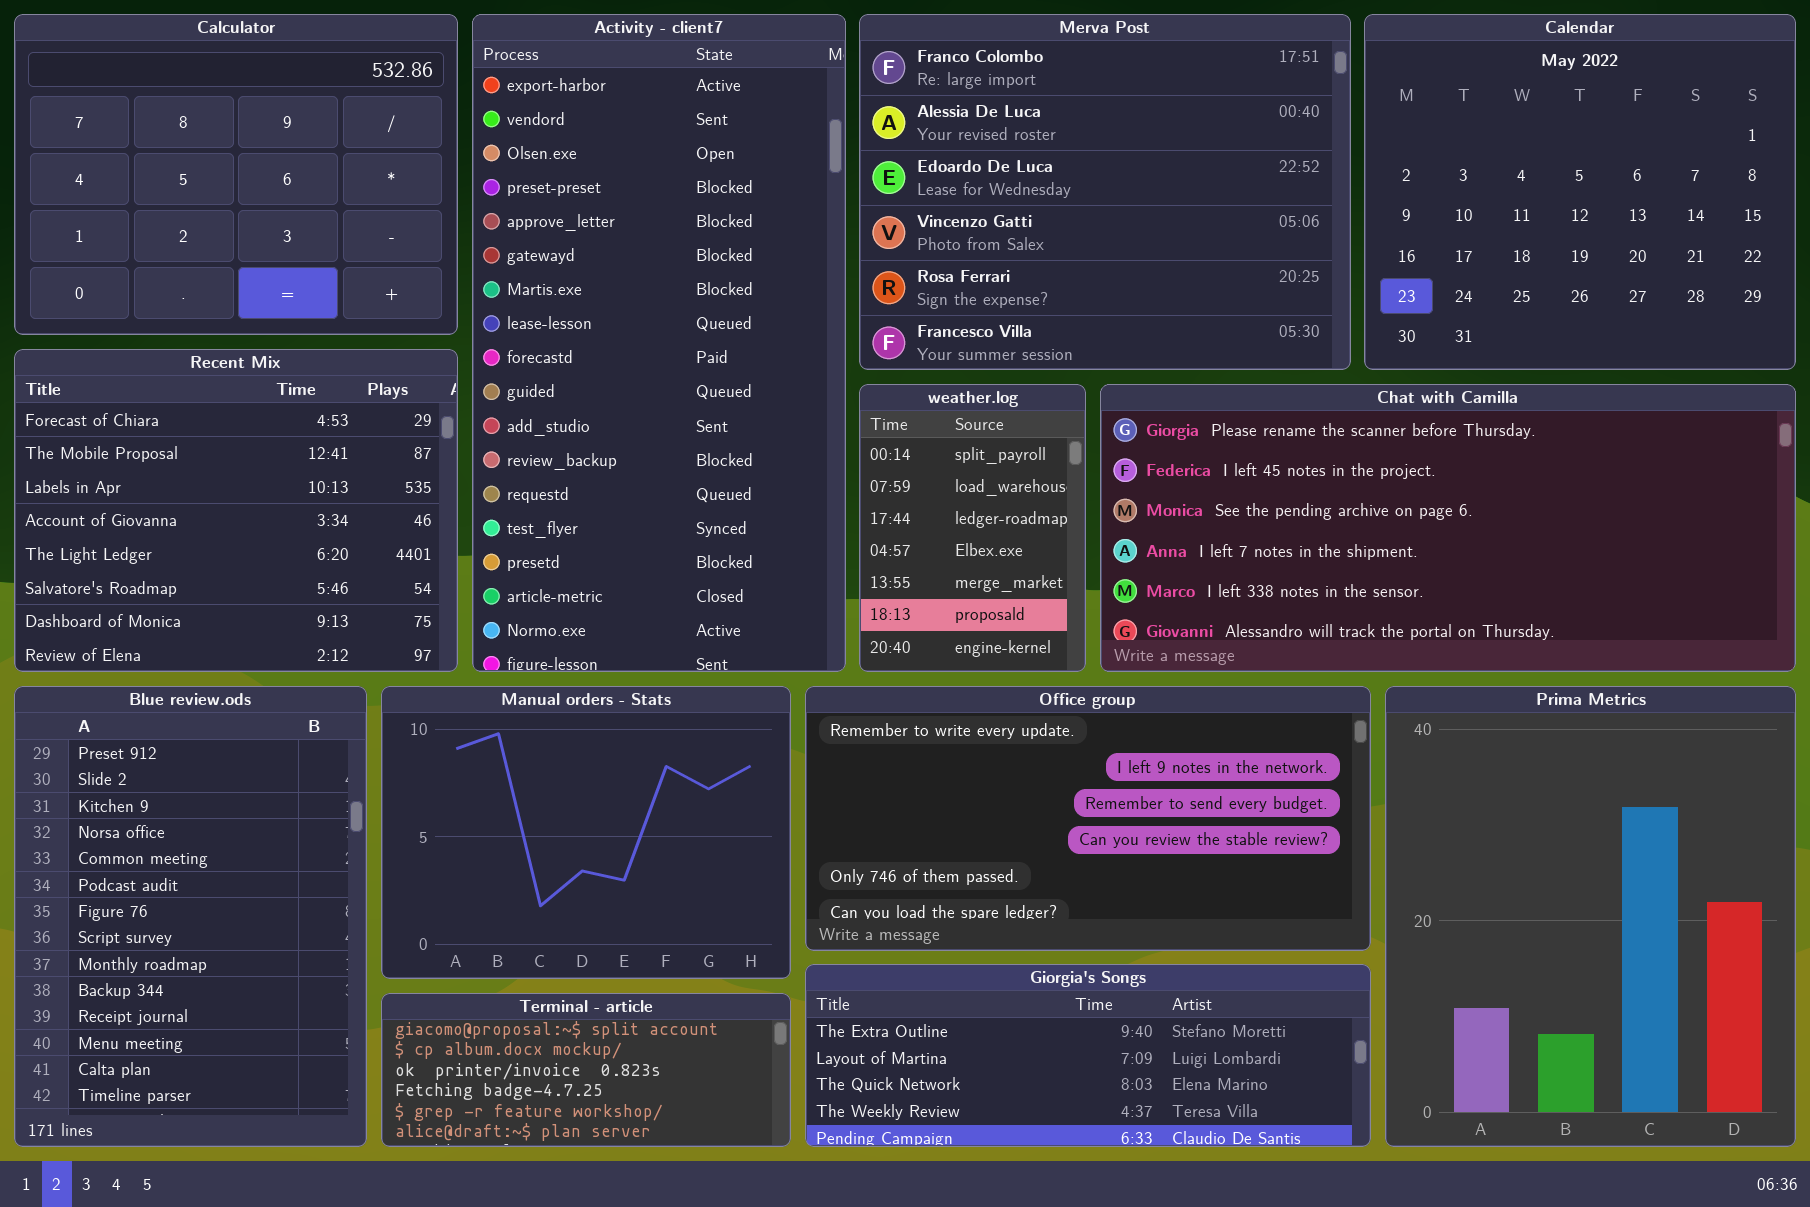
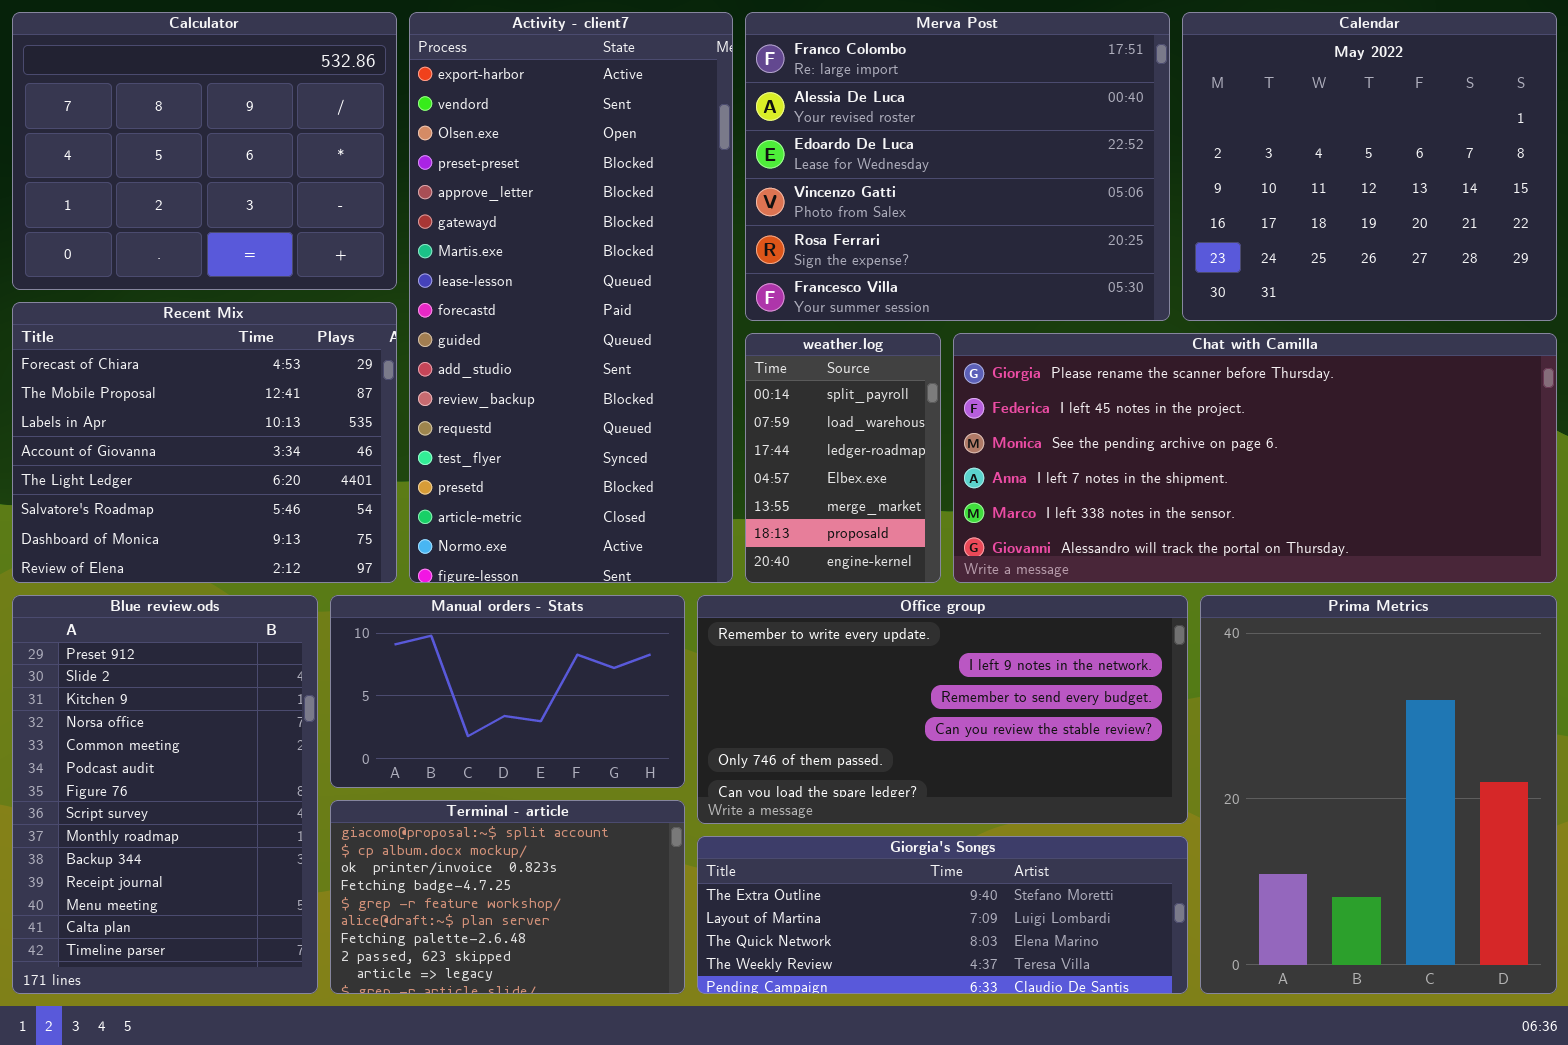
Manual orders - Stats: [381,686,791,979] -> [330,595,685,788], resized
Terminal - article: [381,993,791,1147] -> [330,800,685,994], resized

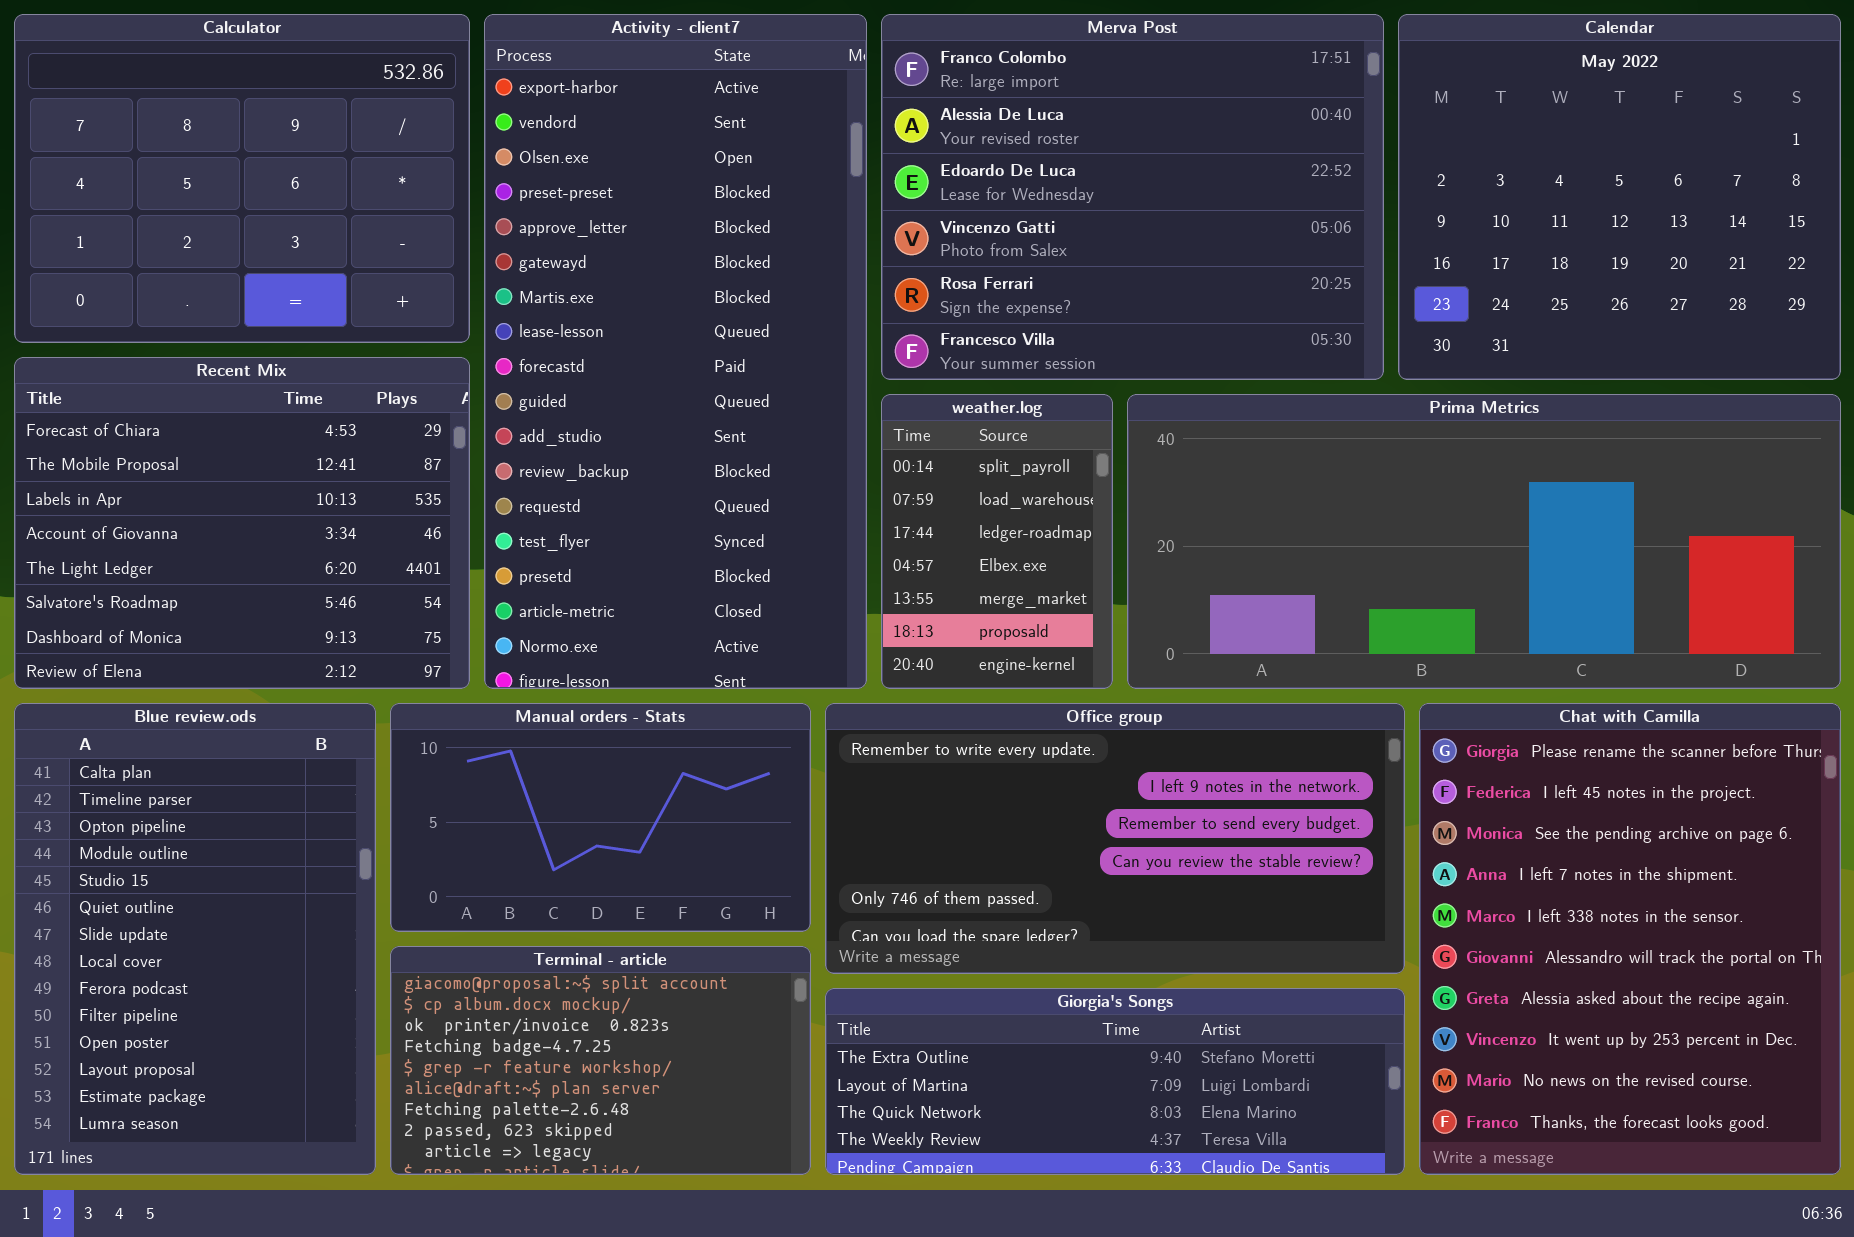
Chat with Camilla: [953,333,1557,583] -> [1419,703,1841,1175], moved, resized
Blue review.ods: [12,595,318,994] -> [14,703,376,1175], scrolled down 12 rows
Prima Metrics: [1200,595,1557,994] -> [1127,394,1841,689], moved, resized

